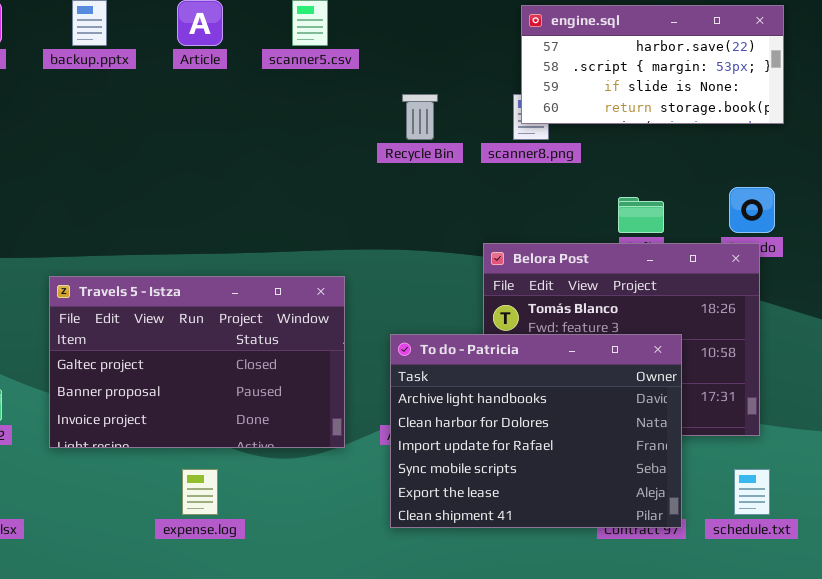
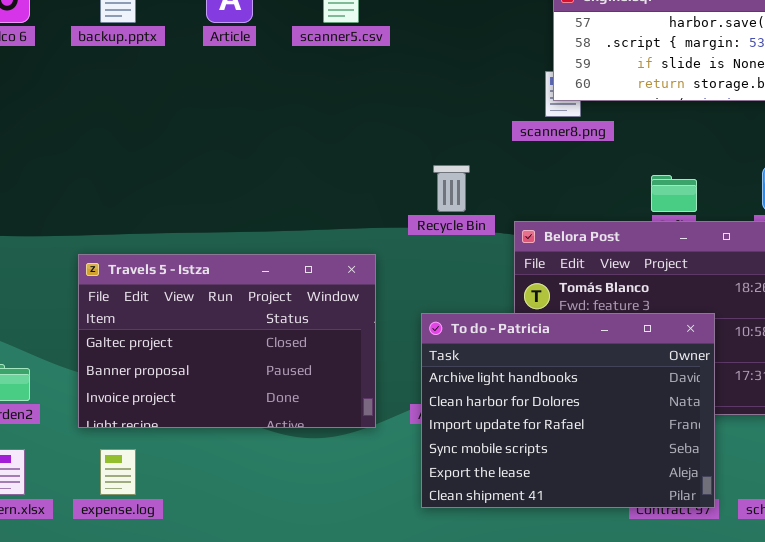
Recycle Bin: [402,94,438,140] -> [433,165,470,212], moved
expense.log: [182,469,218,515] -> [100,449,136,495], moved

